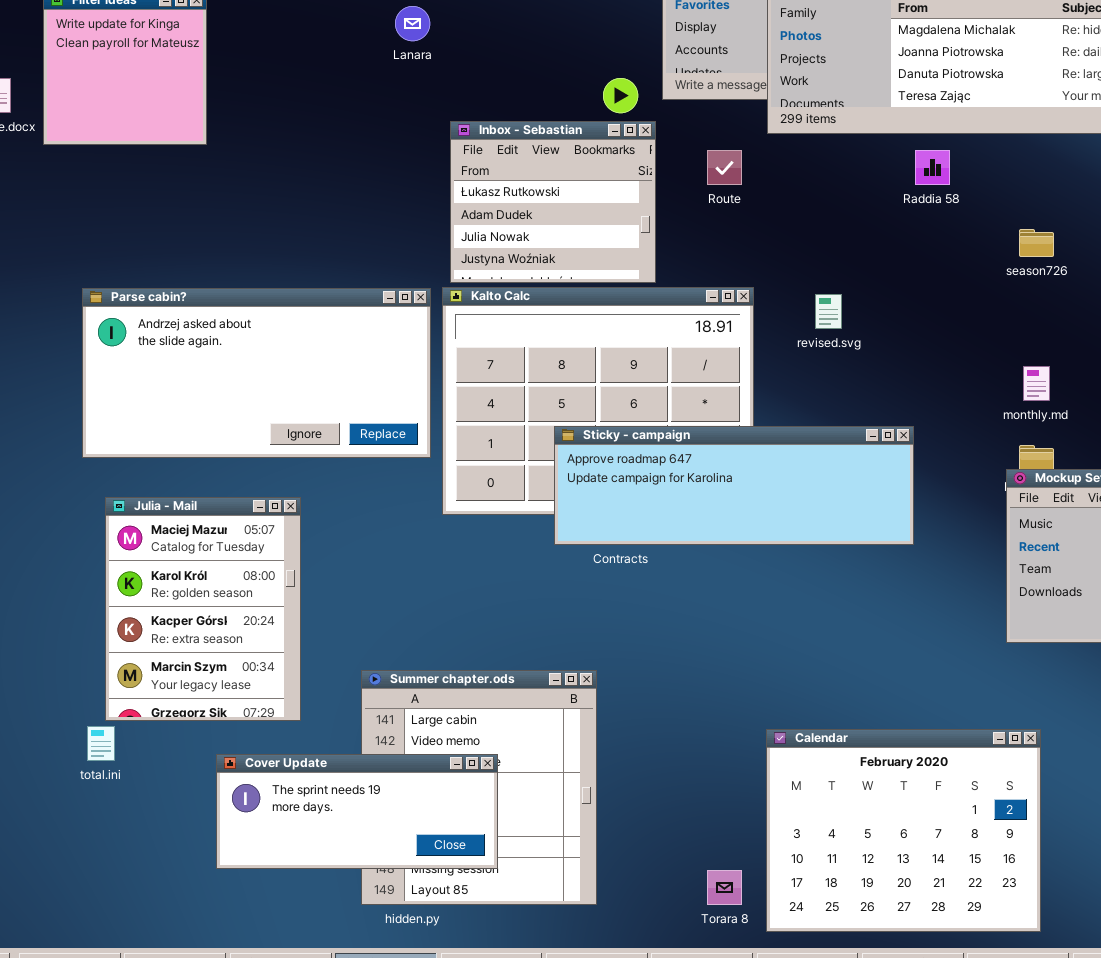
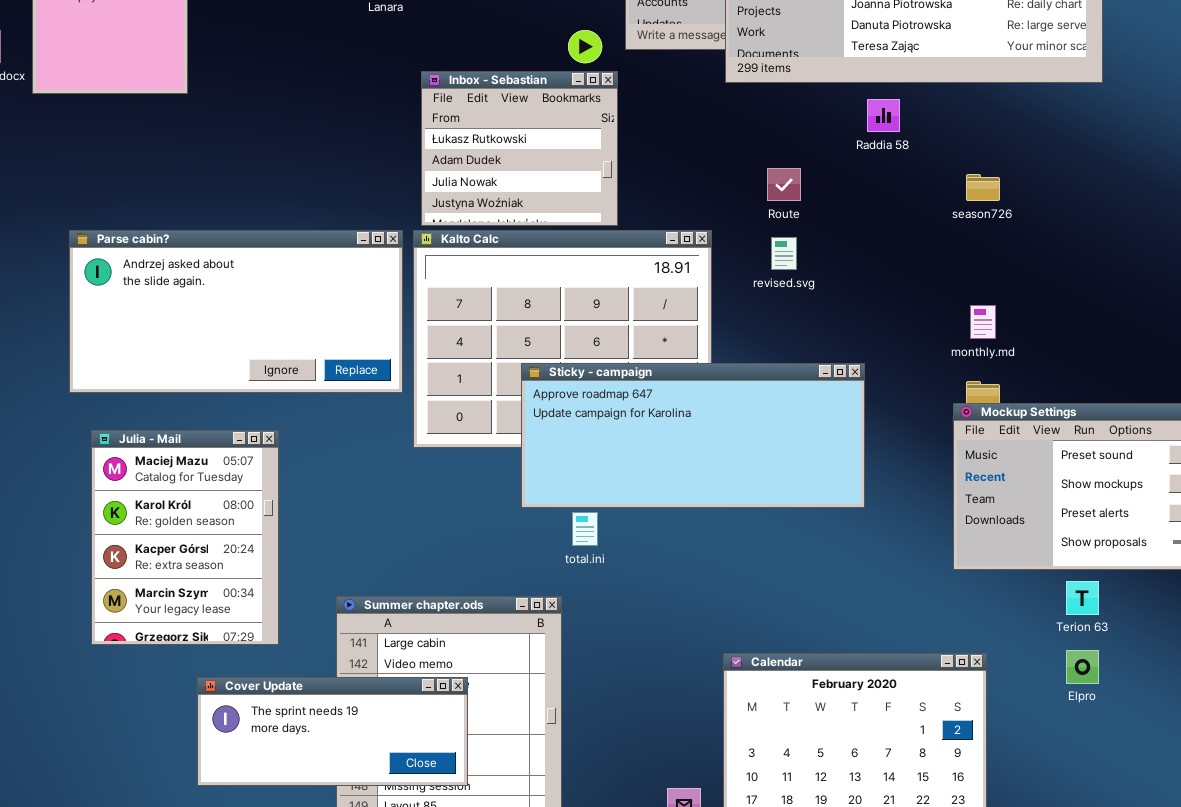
Route: [707,150,742,185] -> [767,168,801,201], moved
Sticky - campaign: [554,426,914,545] -> [521,363,865,508], resized
total.ini: [87,726,115,761] -> [572,512,598,546], moved

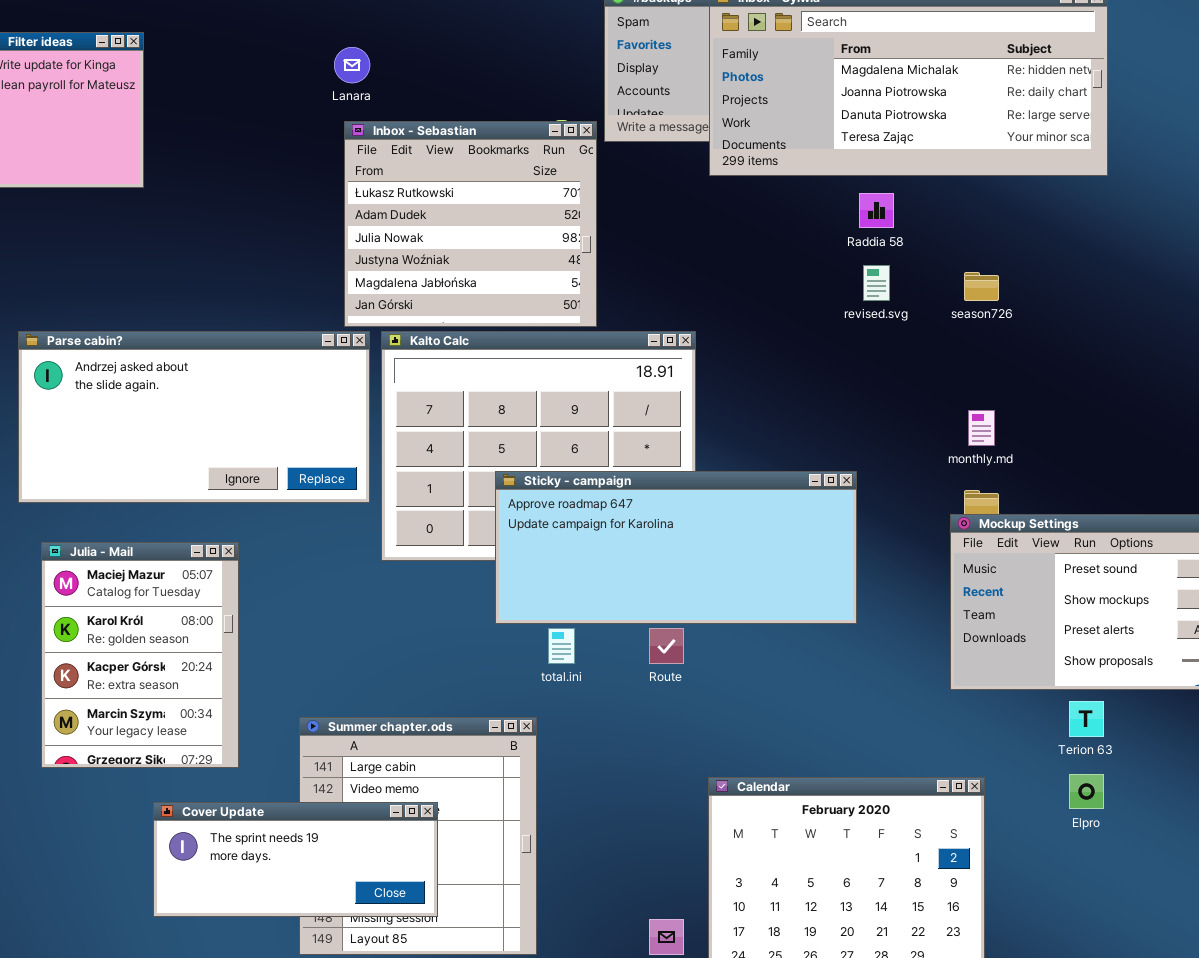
Inbox - Sebastian: [421,71,618,226] -> [344,121,597,327], resized
Route: [767,168,801,201] -> [649,628,684,664], moved
revised.svg: [771,237,797,270] -> [863,265,890,301], moved

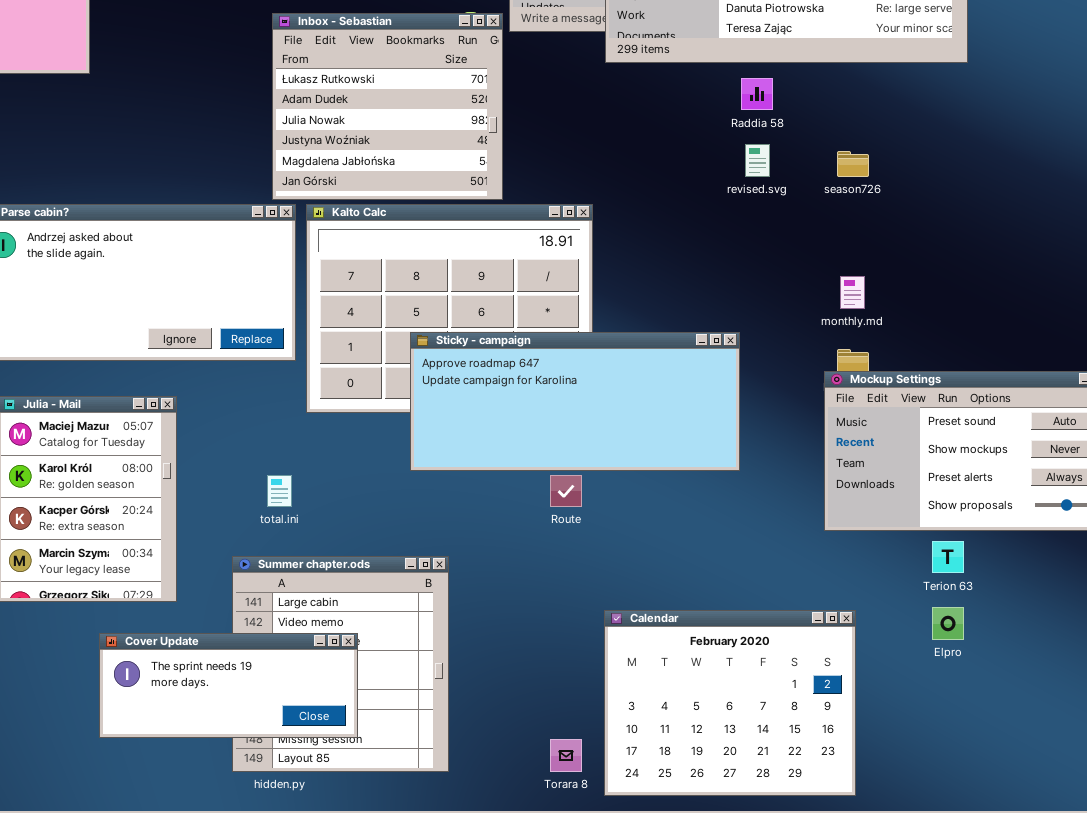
total.ini: [548,628,575,664] -> [267,475,292,507], moved

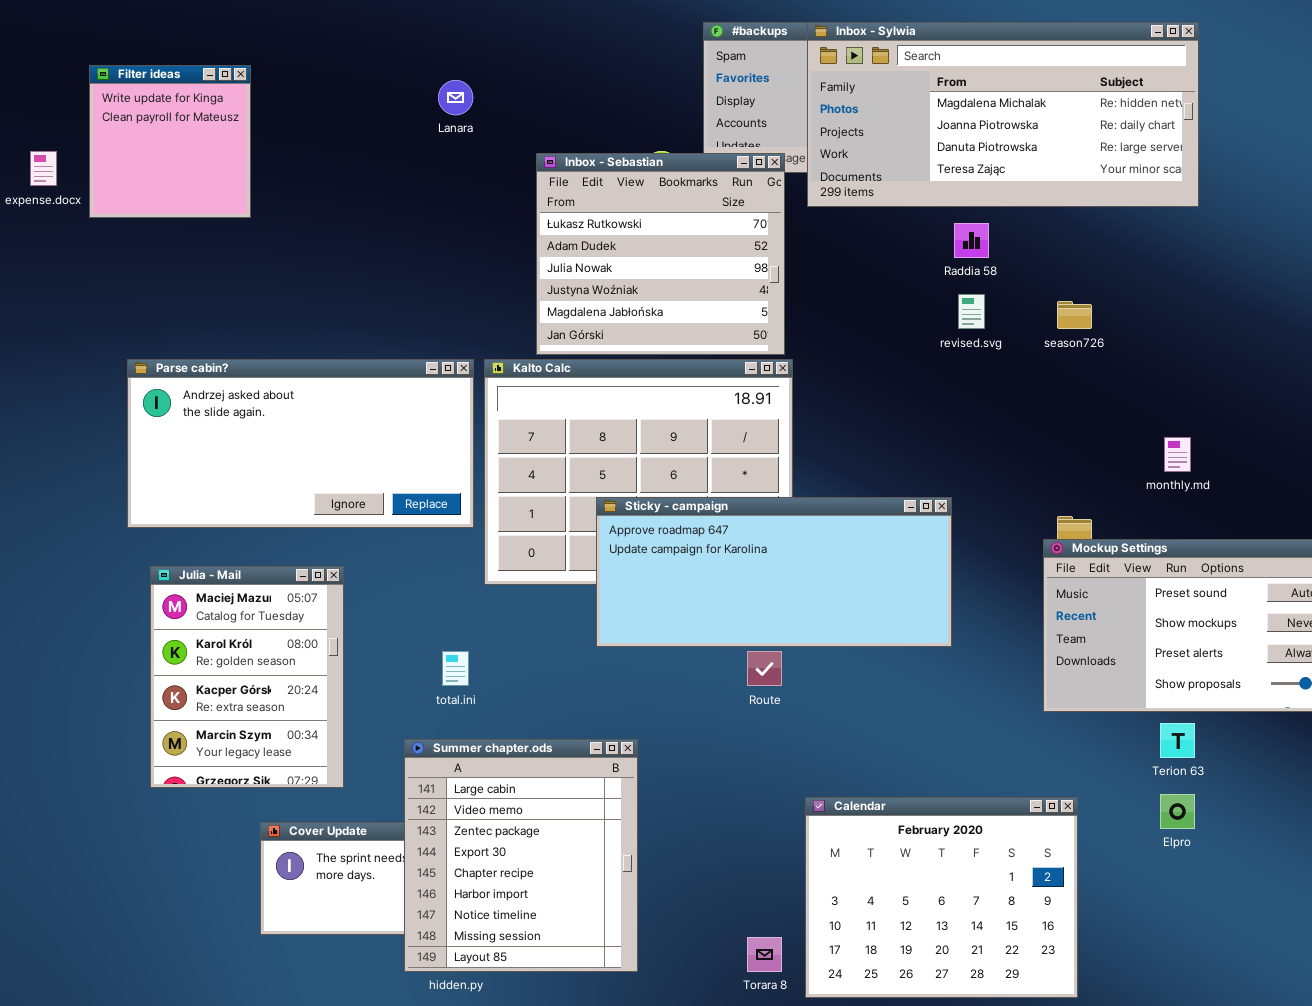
Inbox - Sebastian: [272,13,503,200] -> [536,153,785,355], moved
monthly.md: [840,276,865,309] -> [1164,437,1191,472], moved
Summer chapter.ods: [232,556,449,772] -> [404,739,638,972], raised

